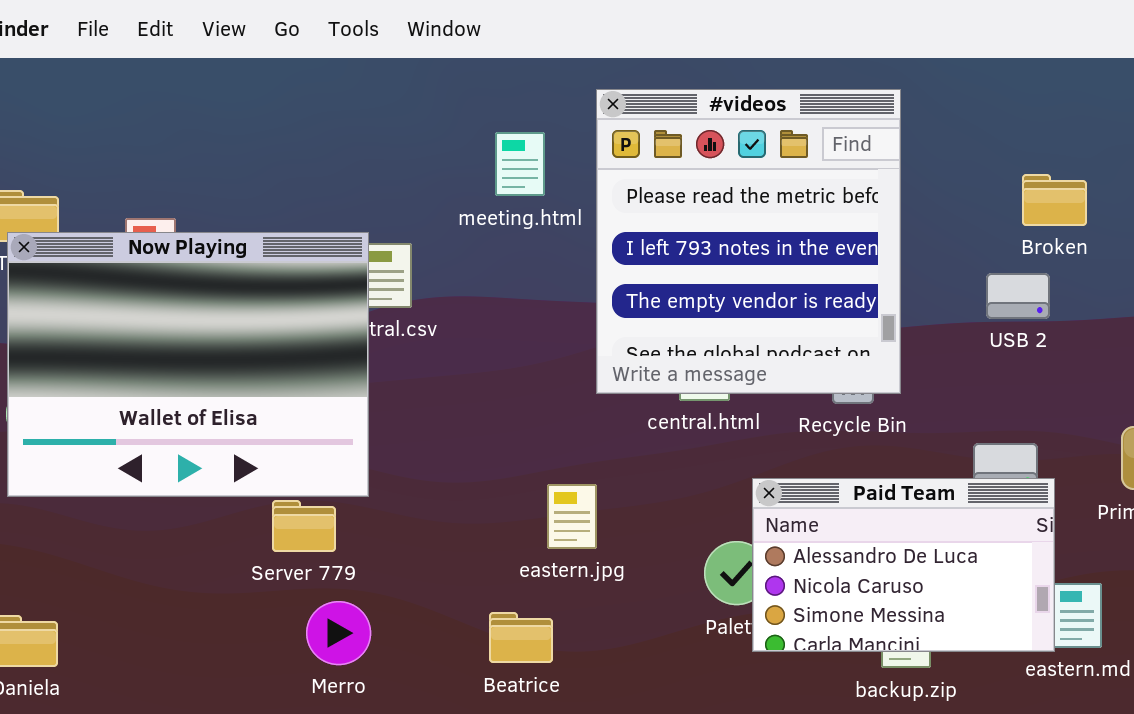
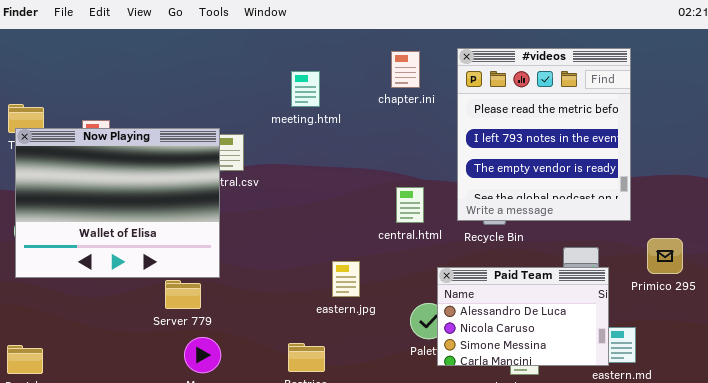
#videos: [596,89,901,394] -> [457,48,631,221], moved
eastern.jpg: [547,484,597,549] -> [332,261,360,297], moved

